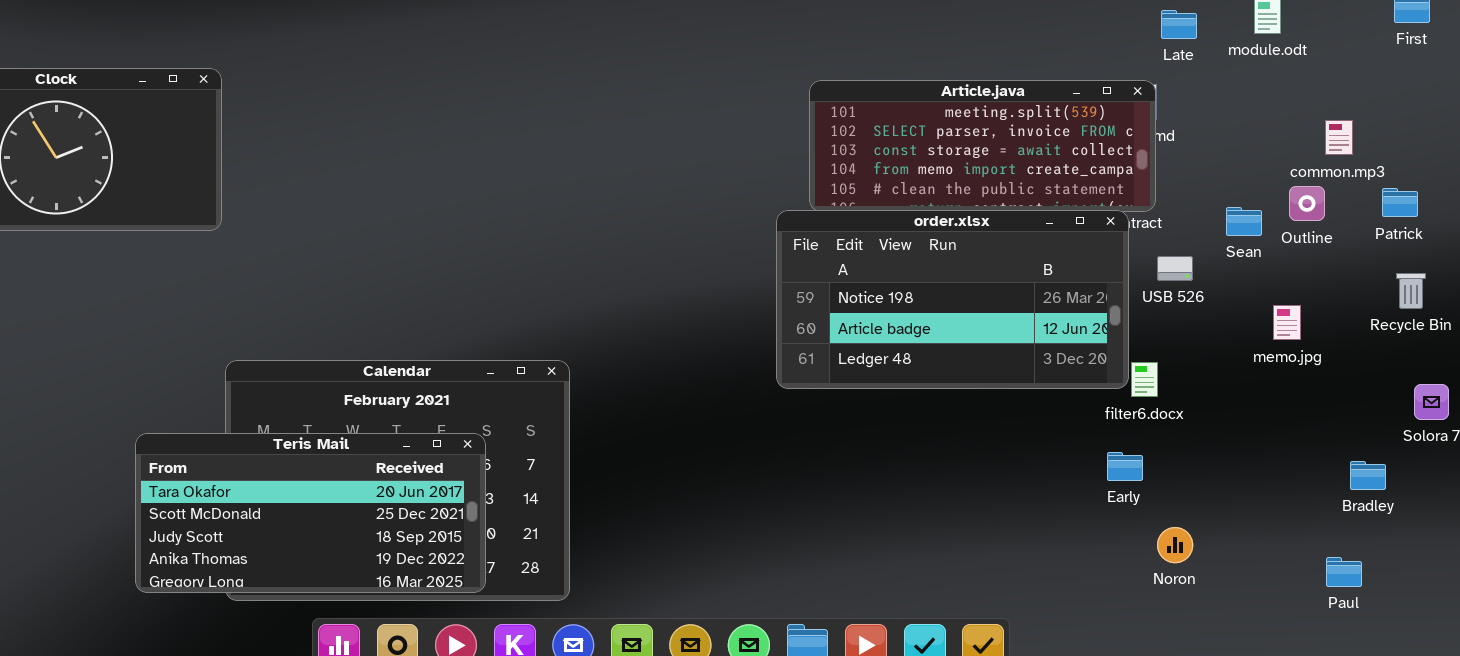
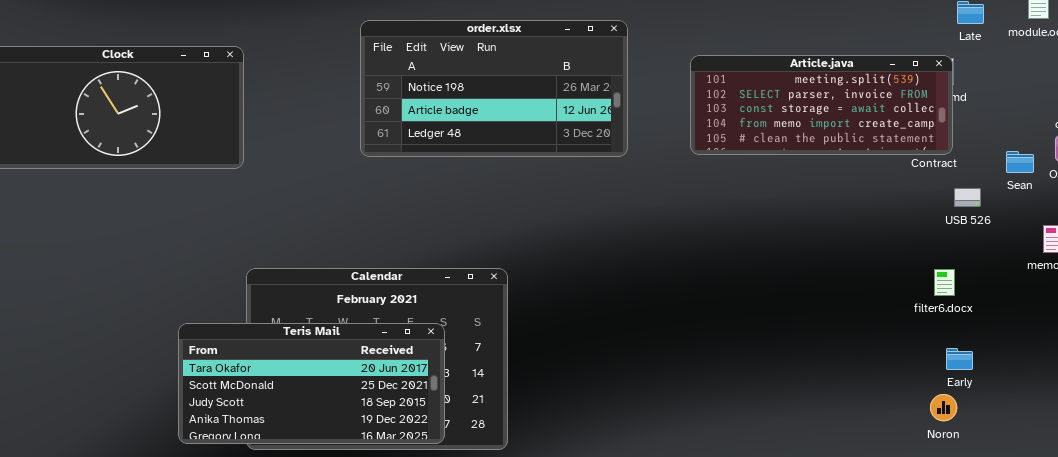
order.xlsx: [776,210,1129,389] -> [360,20,628,157], moved
Early: [1107,452,1143,481] -> [946,348,973,370], moved
Noron: [1157,527,1193,563] -> [930,394,957,421], moved

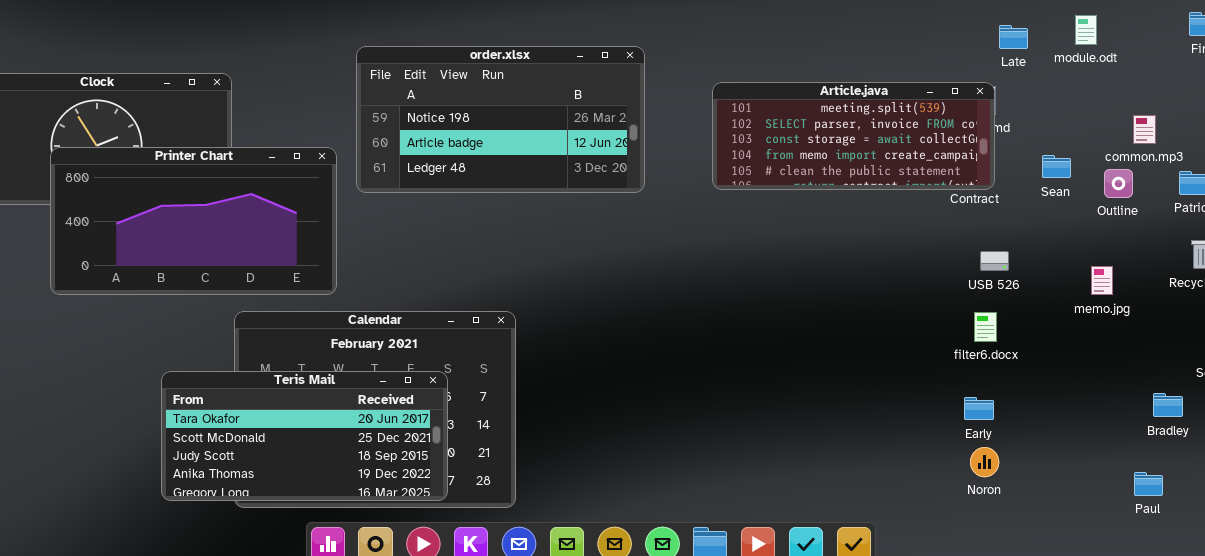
Printer Chart: none -> [50,147,337,295], opened
Sean: [1006,151,1034,173] -> [1042,155,1071,178], moved
USB 526: [954,188,981,207] -> [980,251,1009,271], moved
Early: [946,348,973,370] -> [964,397,994,420], moved

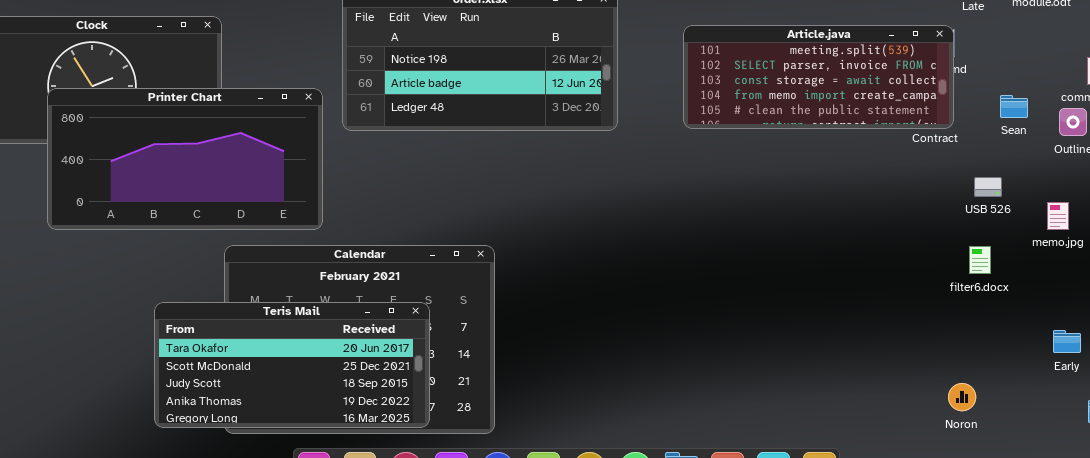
USB 526: [980,251,1009,271] -> [974,177,1002,197], moved
filter6.docx: [974,312,997,342] -> [969,246,991,274], moved
Early: [964,397,994,420] -> [1053,330,1081,353], moved
Noron: [970,447,999,477] -> [948,383,976,411], moved

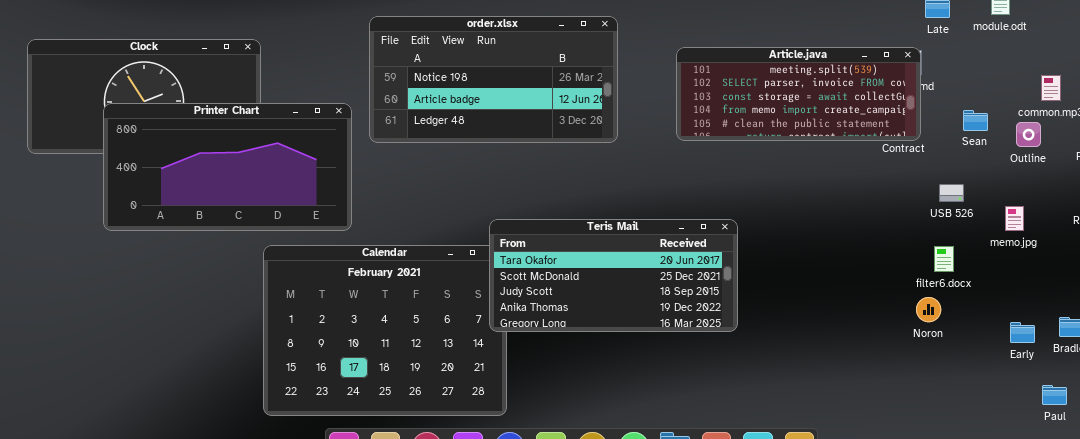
Teris Mail: [154,302,430,428] -> [489,219,738,332], moved
Noron: [948,383,976,411] -> [916,297,941,322], moved

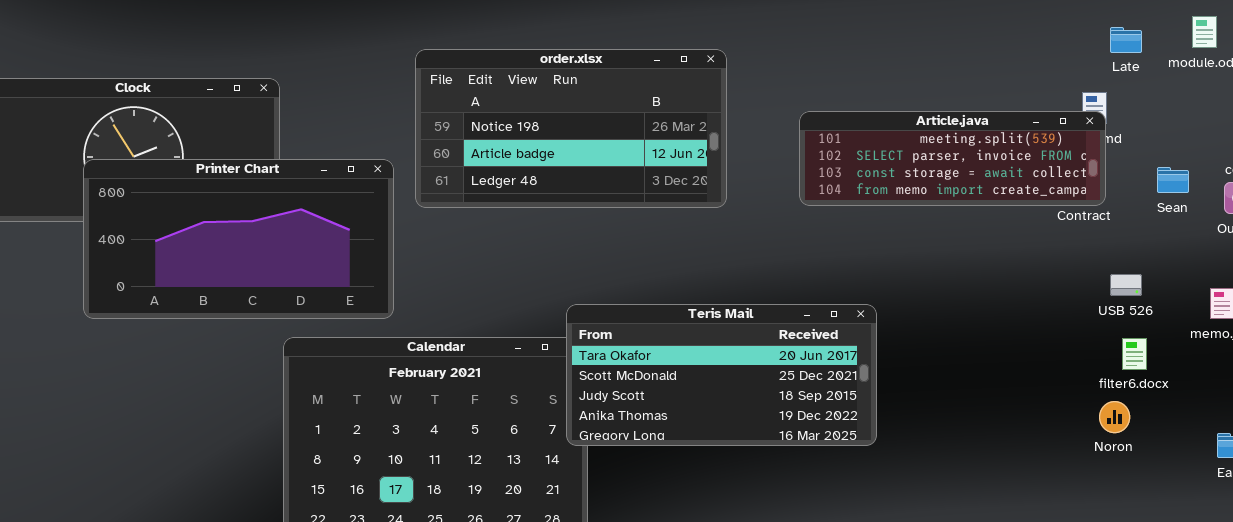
Article.java: [676,47,921,141] -> [799,111,1106,206], resized
USB 526: [939,184,964,202] -> [1110,274,1142,296], moved

